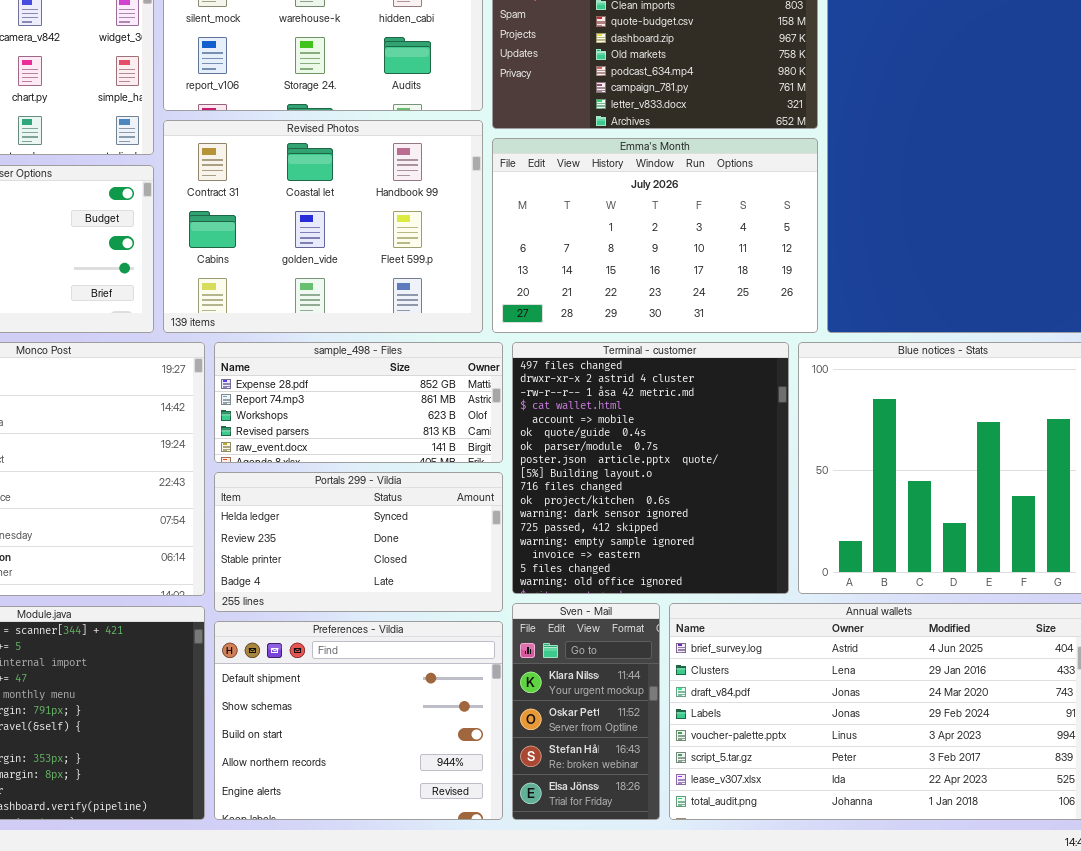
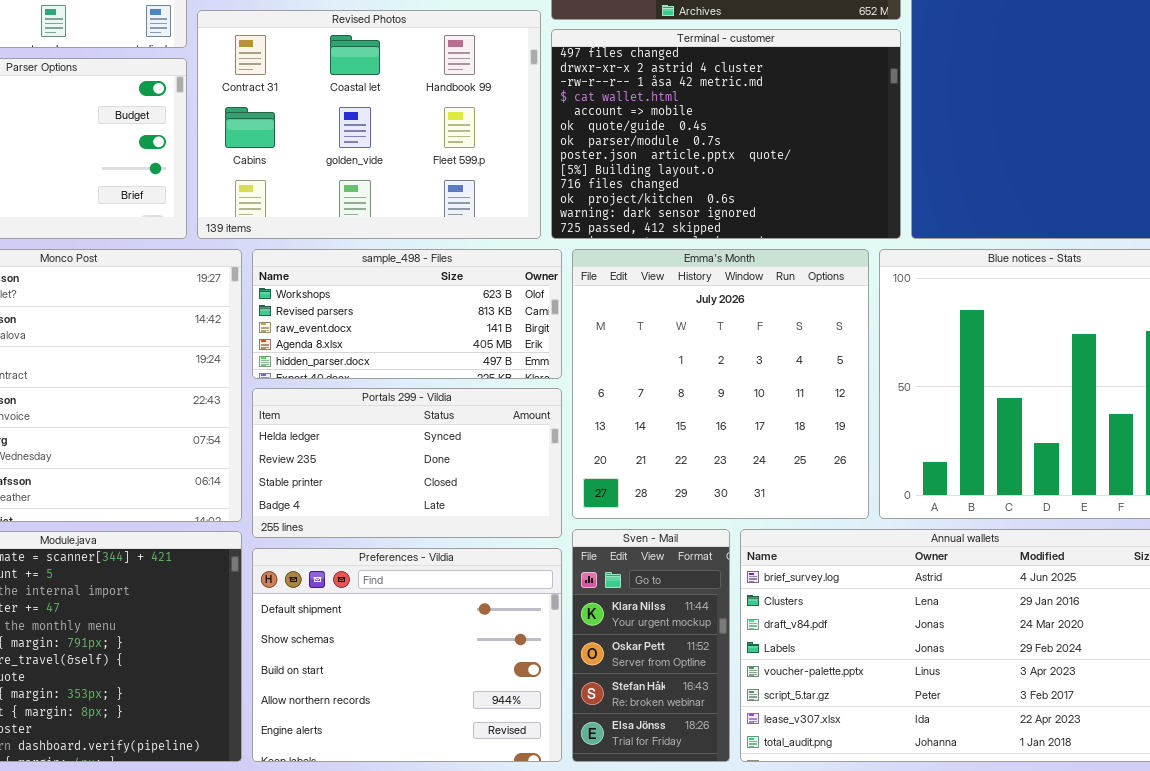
Emma's Month: [492,138,818,333] -> [572,249,869,519], moved, resized
sample_498 - Files: [214,342,503,463] -> [252,249,562,379], scrolled down 2 rows
Terminal - customer: [512,342,789,594] -> [551,29,901,239], moved, resized

